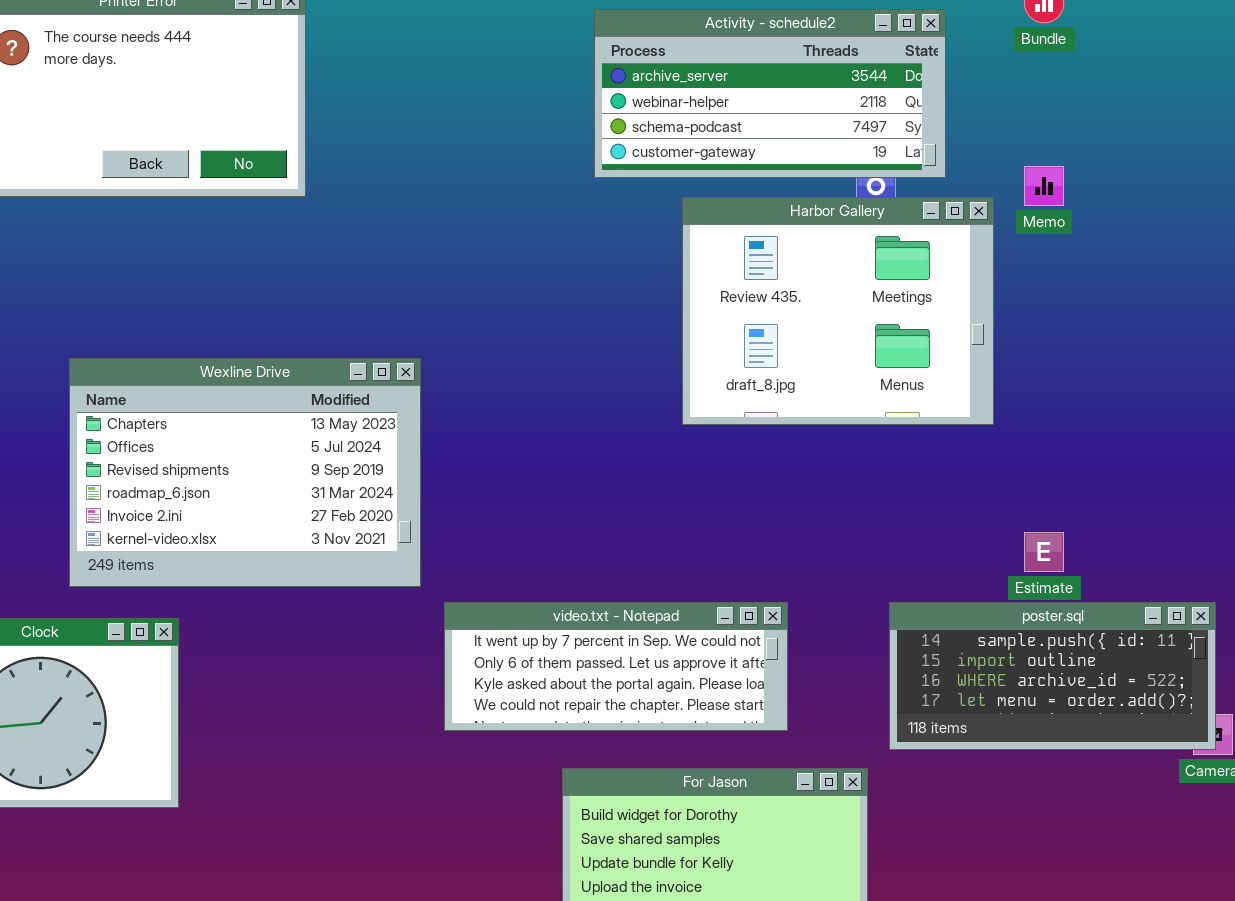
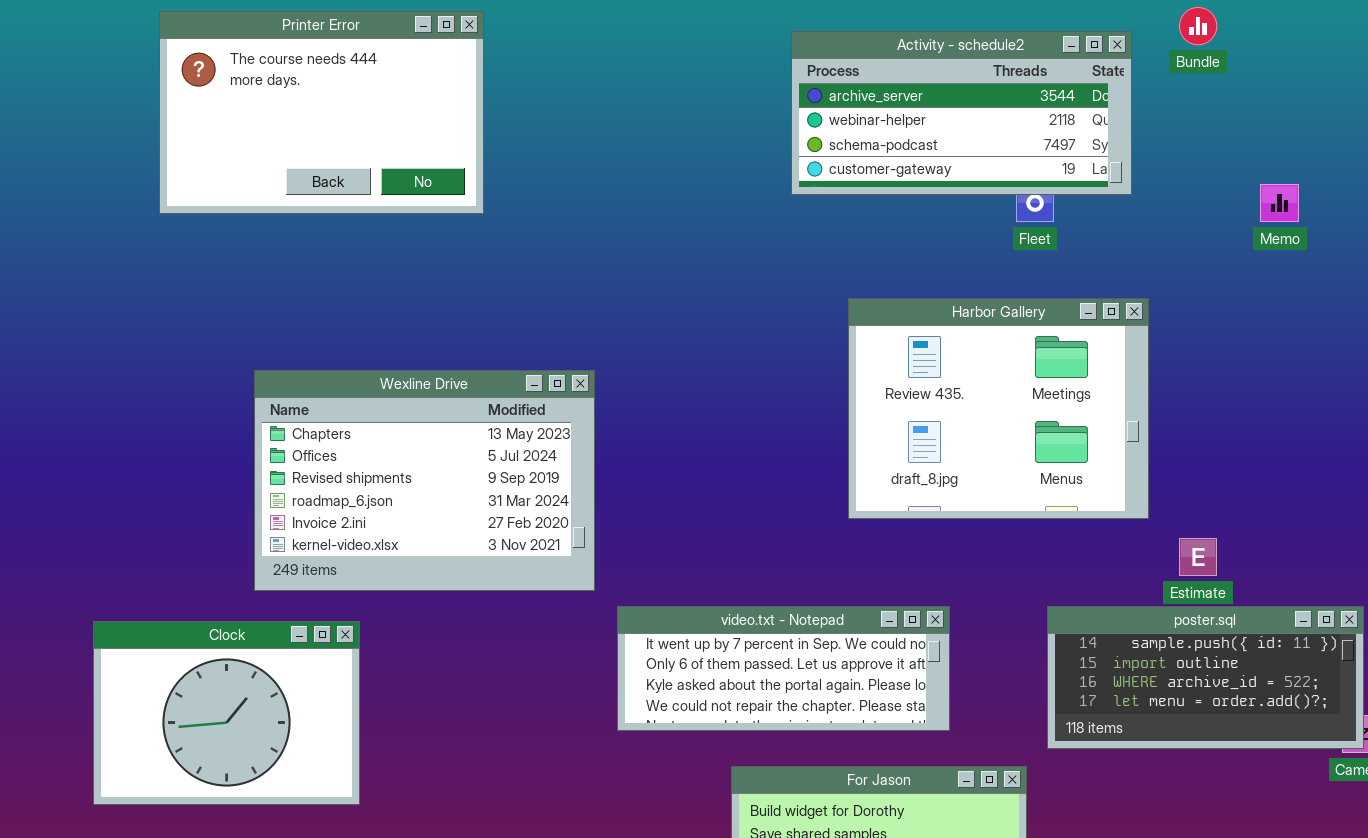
Activity - schedule2: [594,9,946,178] -> [791,31,1132,195], moved
Memo: [1024,166,1064,206] -> [1260,184,1299,222], moved
Harbor Gallery: [682,197,994,425] -> [848,298,1149,519], moved

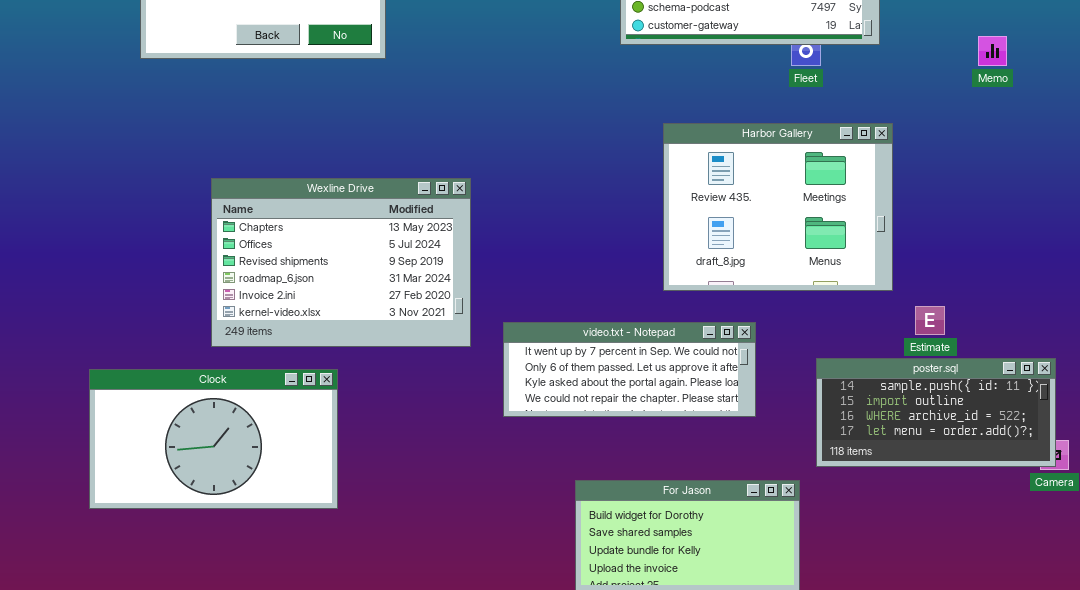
video.txt - Notepad: [617,606,950,731] -> [503,322,756,417], moved
Clock: [93,621,360,805] -> [89,369,338,509], resized

